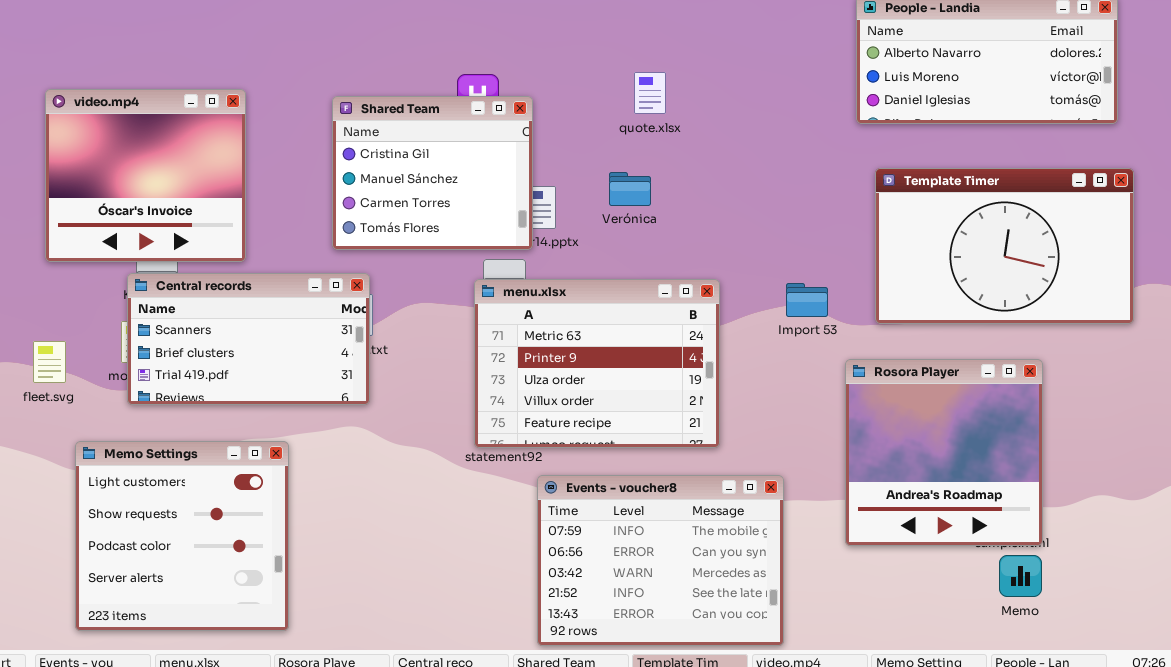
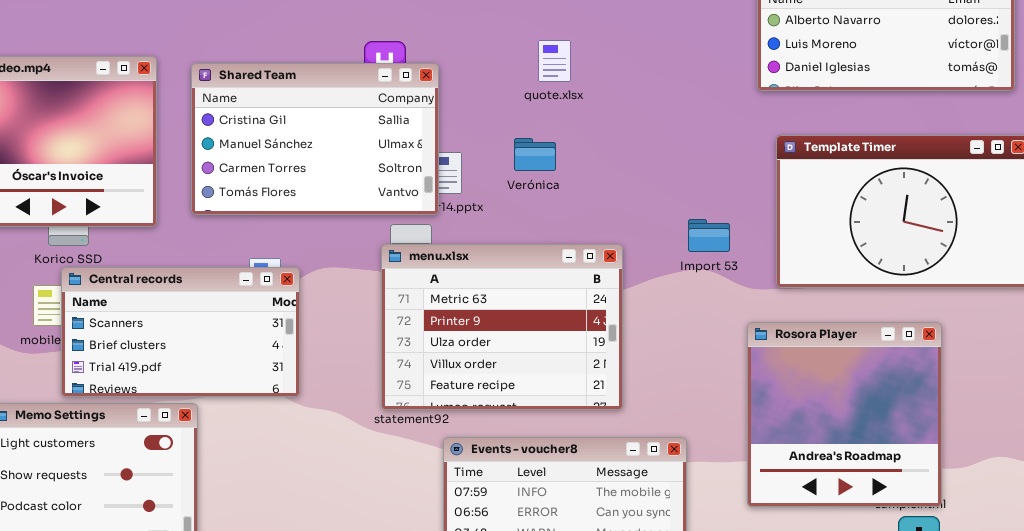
Shared Team: [332,96,533,250] -> [191,63,439,215], resized
Central records: [127,273,370,405] -> [61,267,300,397], moved
Import 53: [786,283,828,317] -> [688,219,730,252], moved

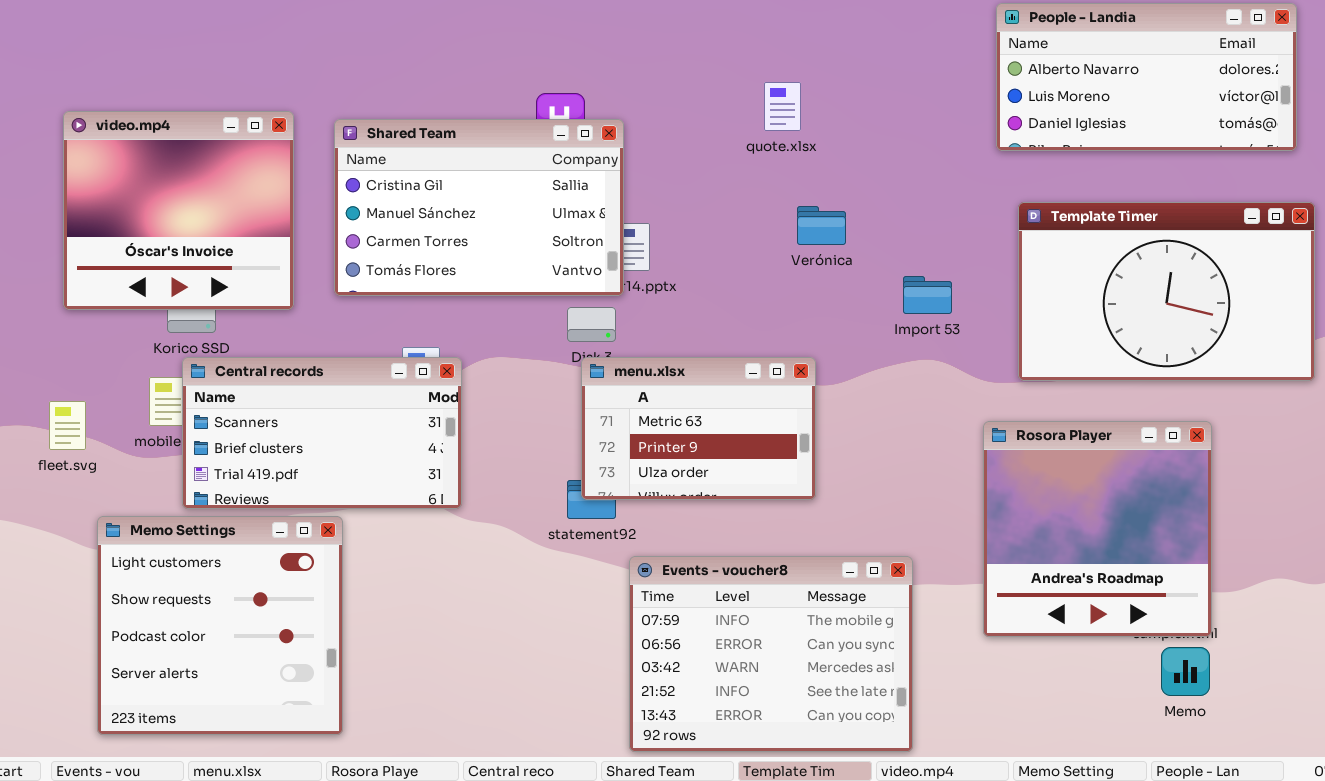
quote.xlsx: [538,40,571,82] -> [764,82,801,131], moved
Verónica: [514,138,556,171] -> [797,206,846,245], moved
Import 53: [688,219,730,252] -> [903,276,952,314], moved
menu.xlsx: [381,244,623,410] -> [581,357,816,500], moved, resized

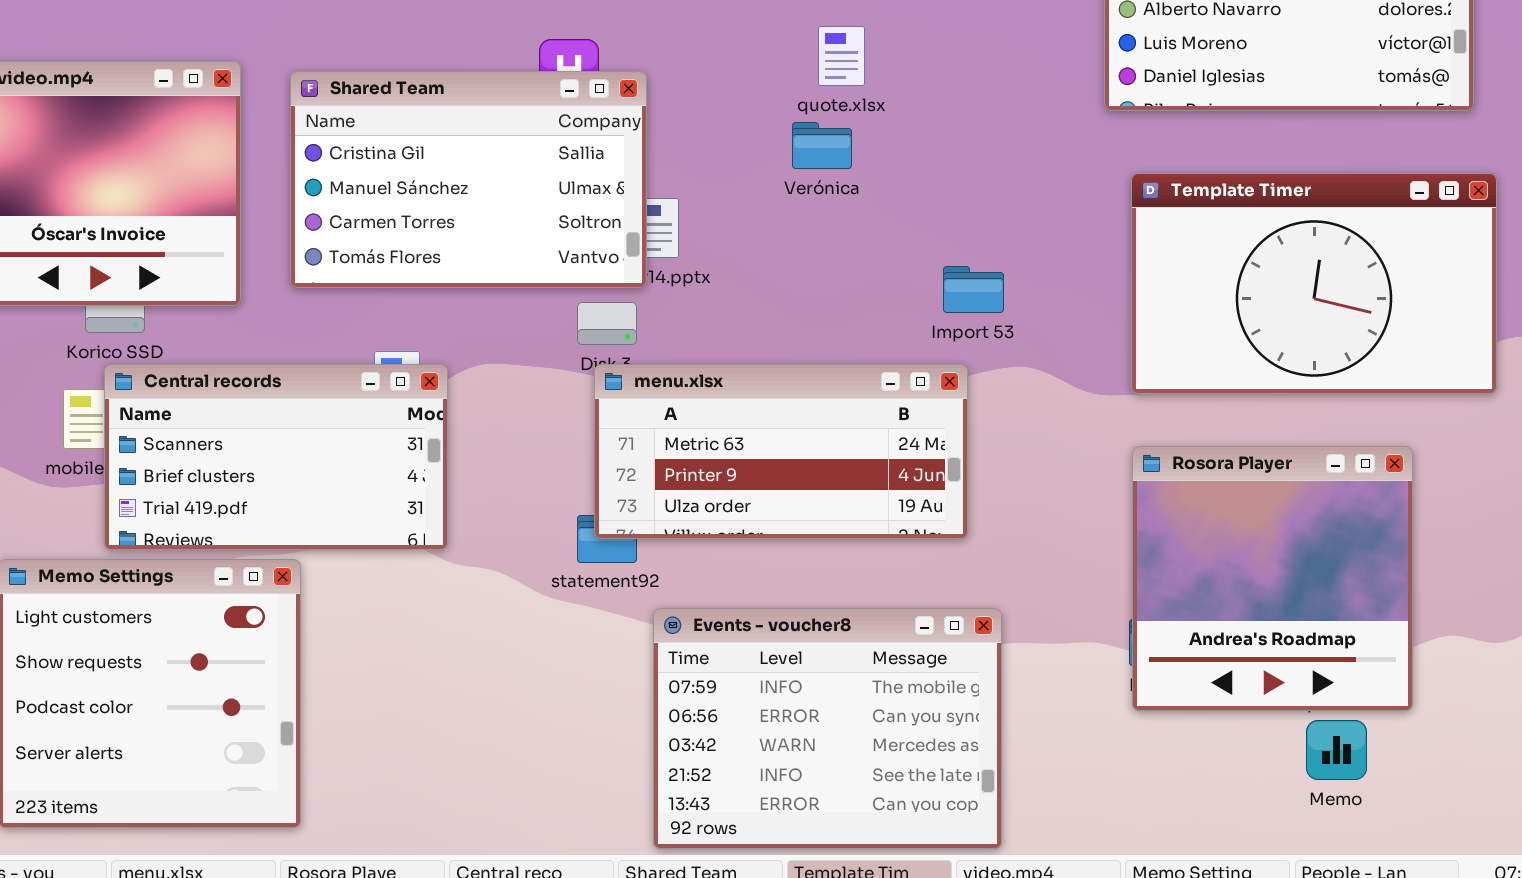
Verónica: [797,206,846,245] -> [792,122,852,169], moved
Import 53: [903,276,952,314] -> [943,266,1004,313], moved
menu.xlsx: [581,357,816,500] -> [594,364,968,539], resized
Rosora Player: [983,421,1212,637] -> [1132,446,1413,711], moved

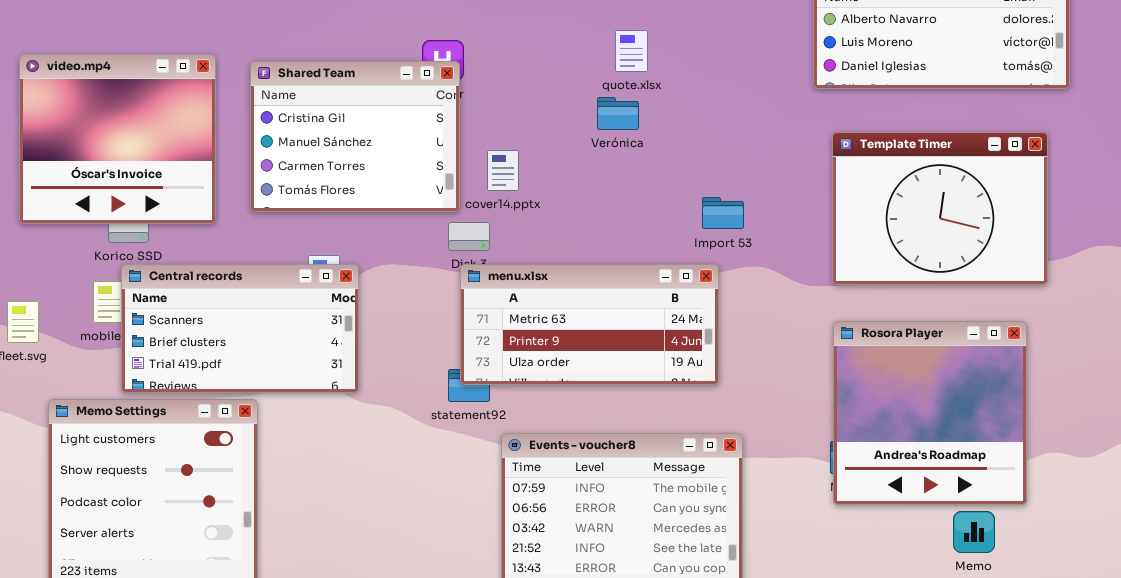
Shared Team: [290,71,647,288] -> [250,61,460,212], resized
Template Timer: [1131,173,1497,394] -> [832,132,1048,285], resized

